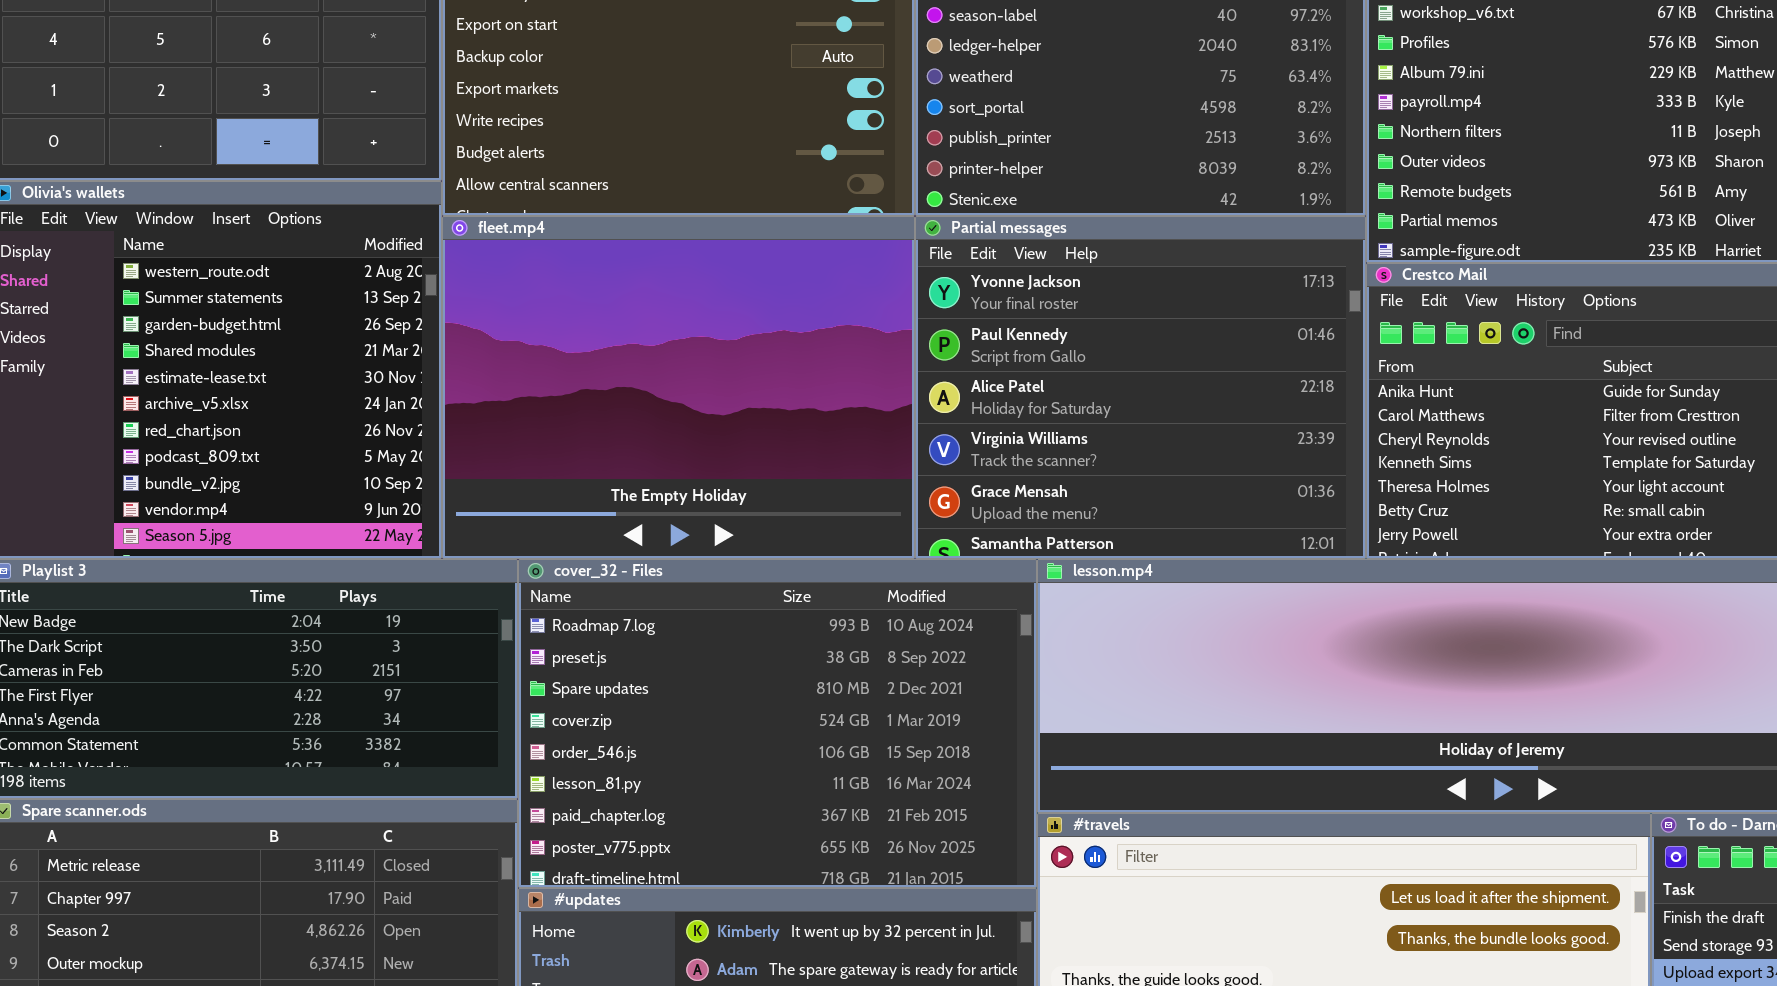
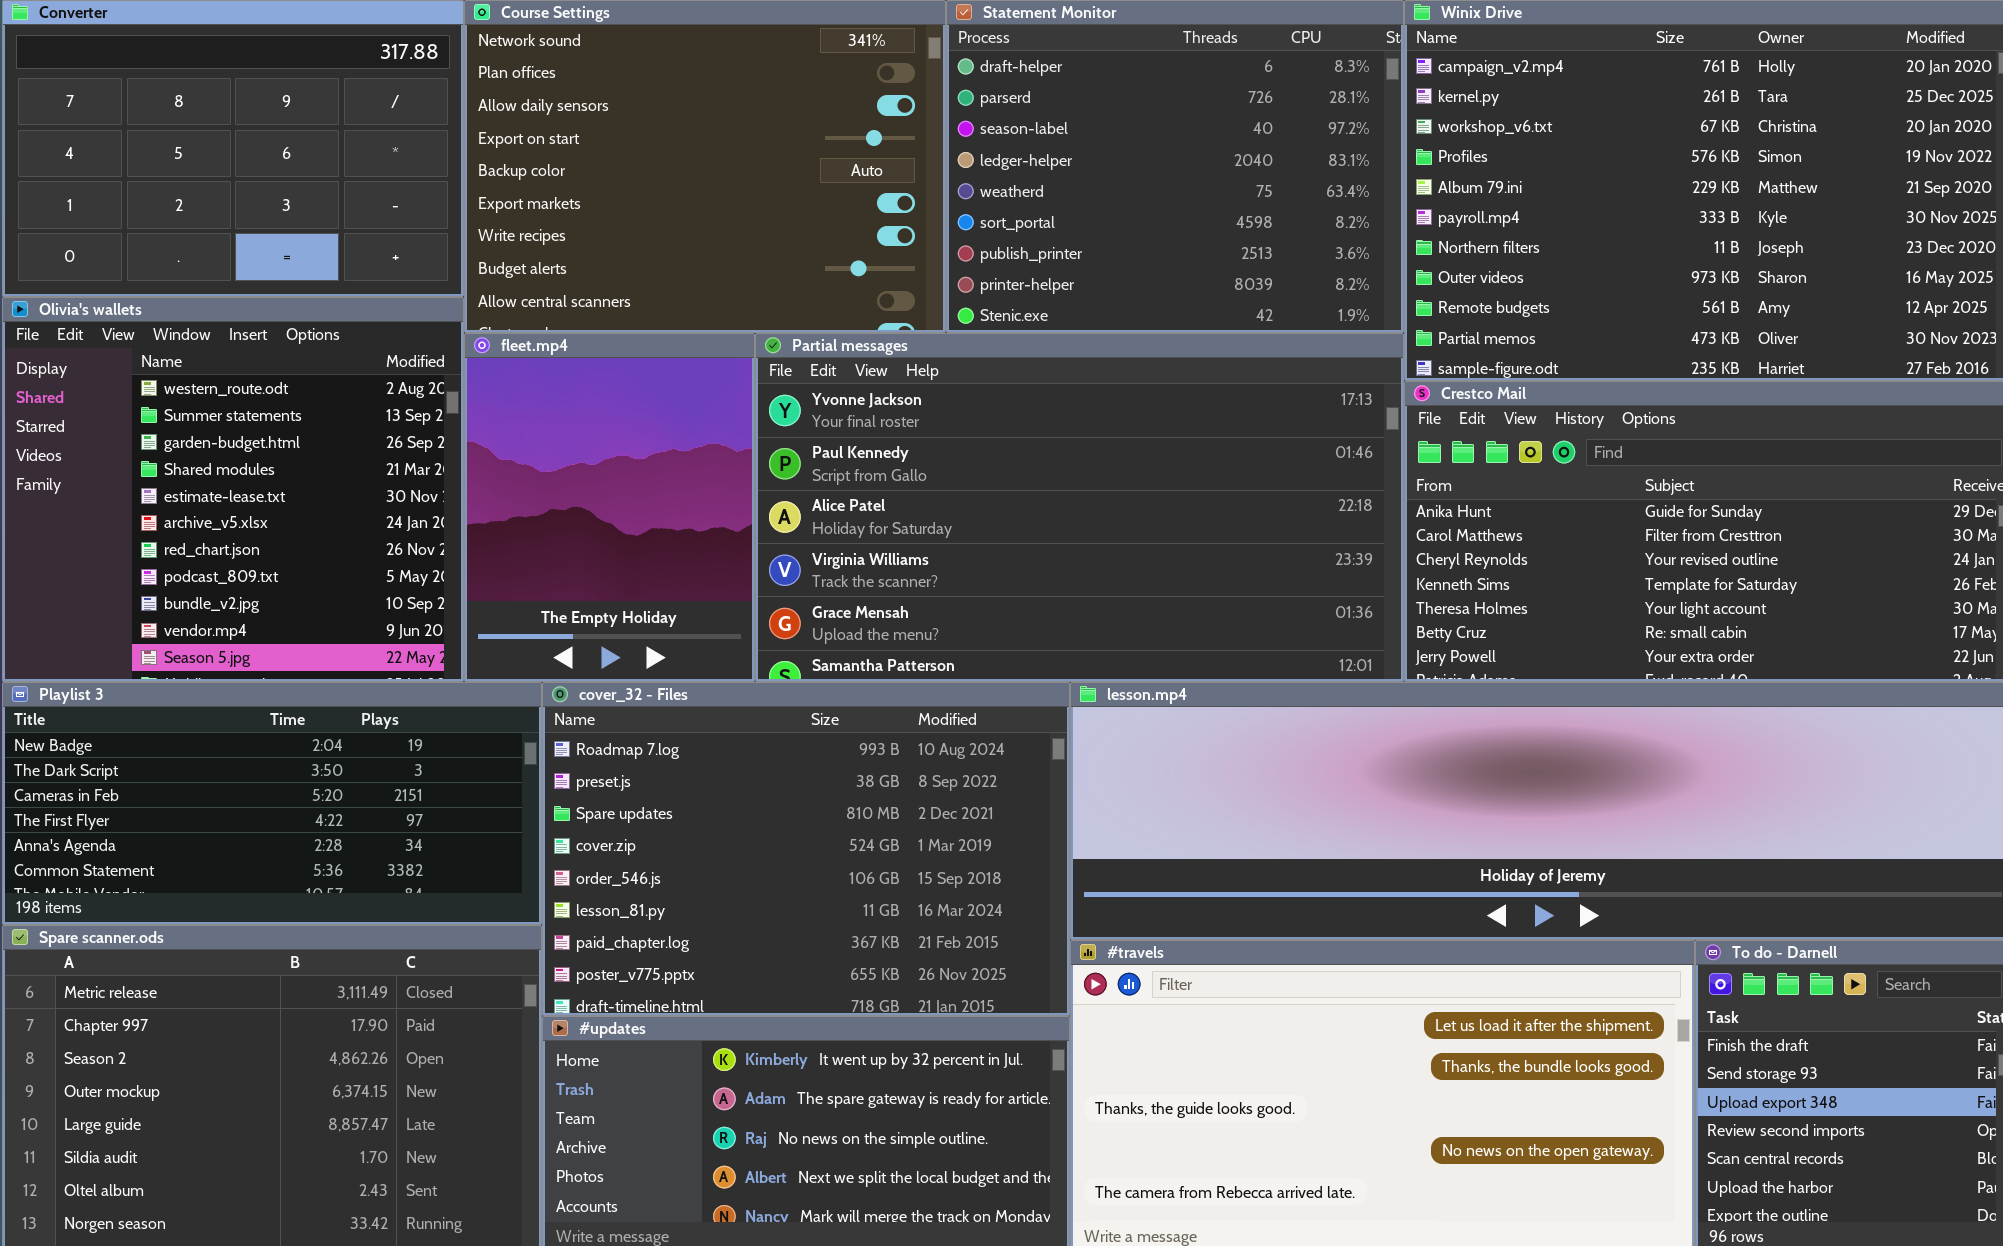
fleet.mp4: [442,216,915,559] -> [464,333,755,682], resized
Partial messages: [915,216,1366,559] -> [755,333,1404,682], resized

